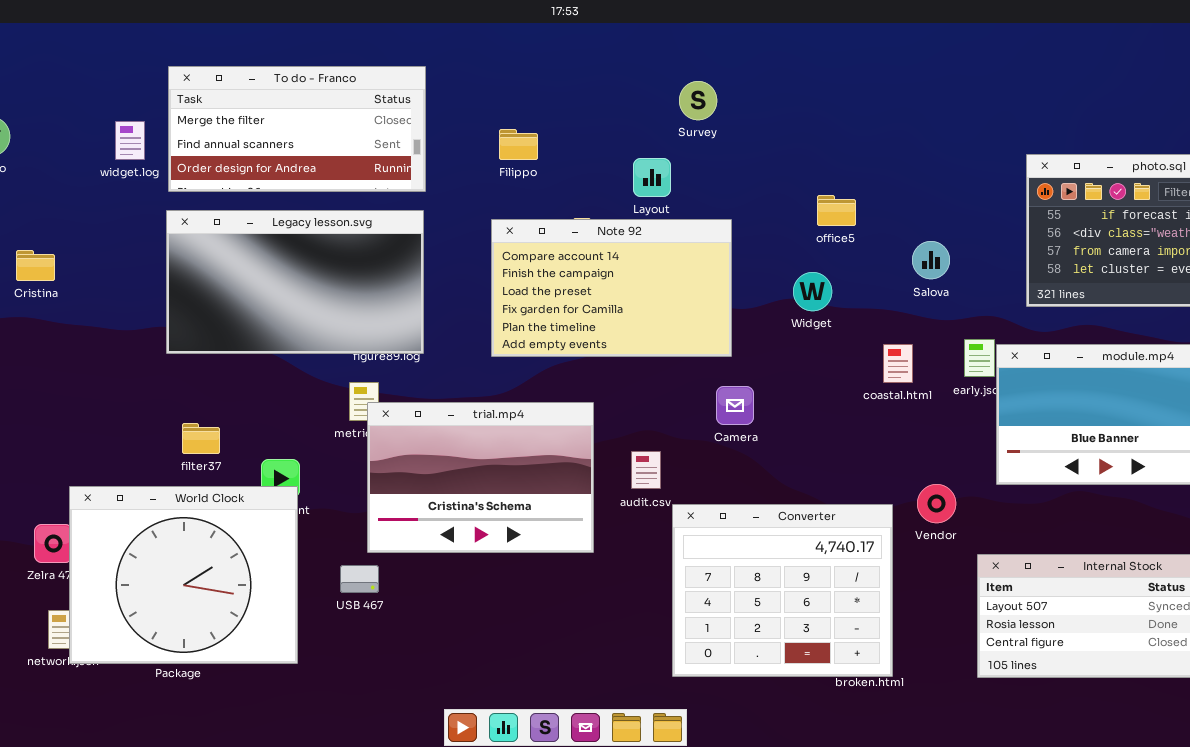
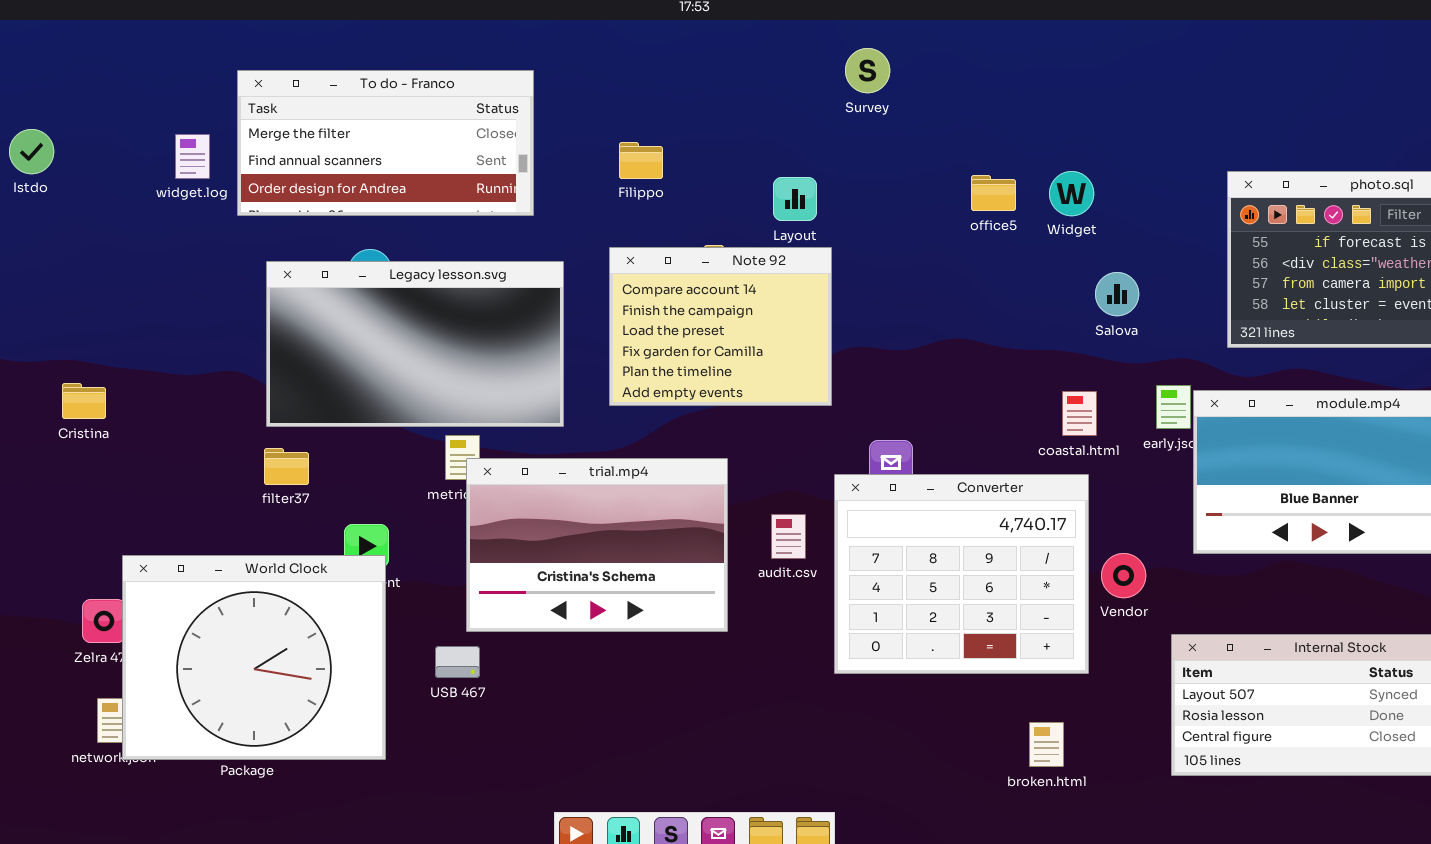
Survey: [679,81,717,120] -> [845,48,890,93], moved
office5: [817,195,856,226] -> [971,175,1016,211], moved
Legacy lesson.svg: [166,210,424,354] -> [266,261,564,427], moved
Note 92: [491,219,732,357] -> [609,247,832,406], resized
Cristina: [16,250,55,281] -> [62,383,106,419], moved
Widget: [793,272,832,311] -> [1049,171,1094,216], moved
filter37: [182,423,220,454] -> [264,448,309,485], moved
Converter: [672,504,893,677] -> [834,474,1089,674], moved

